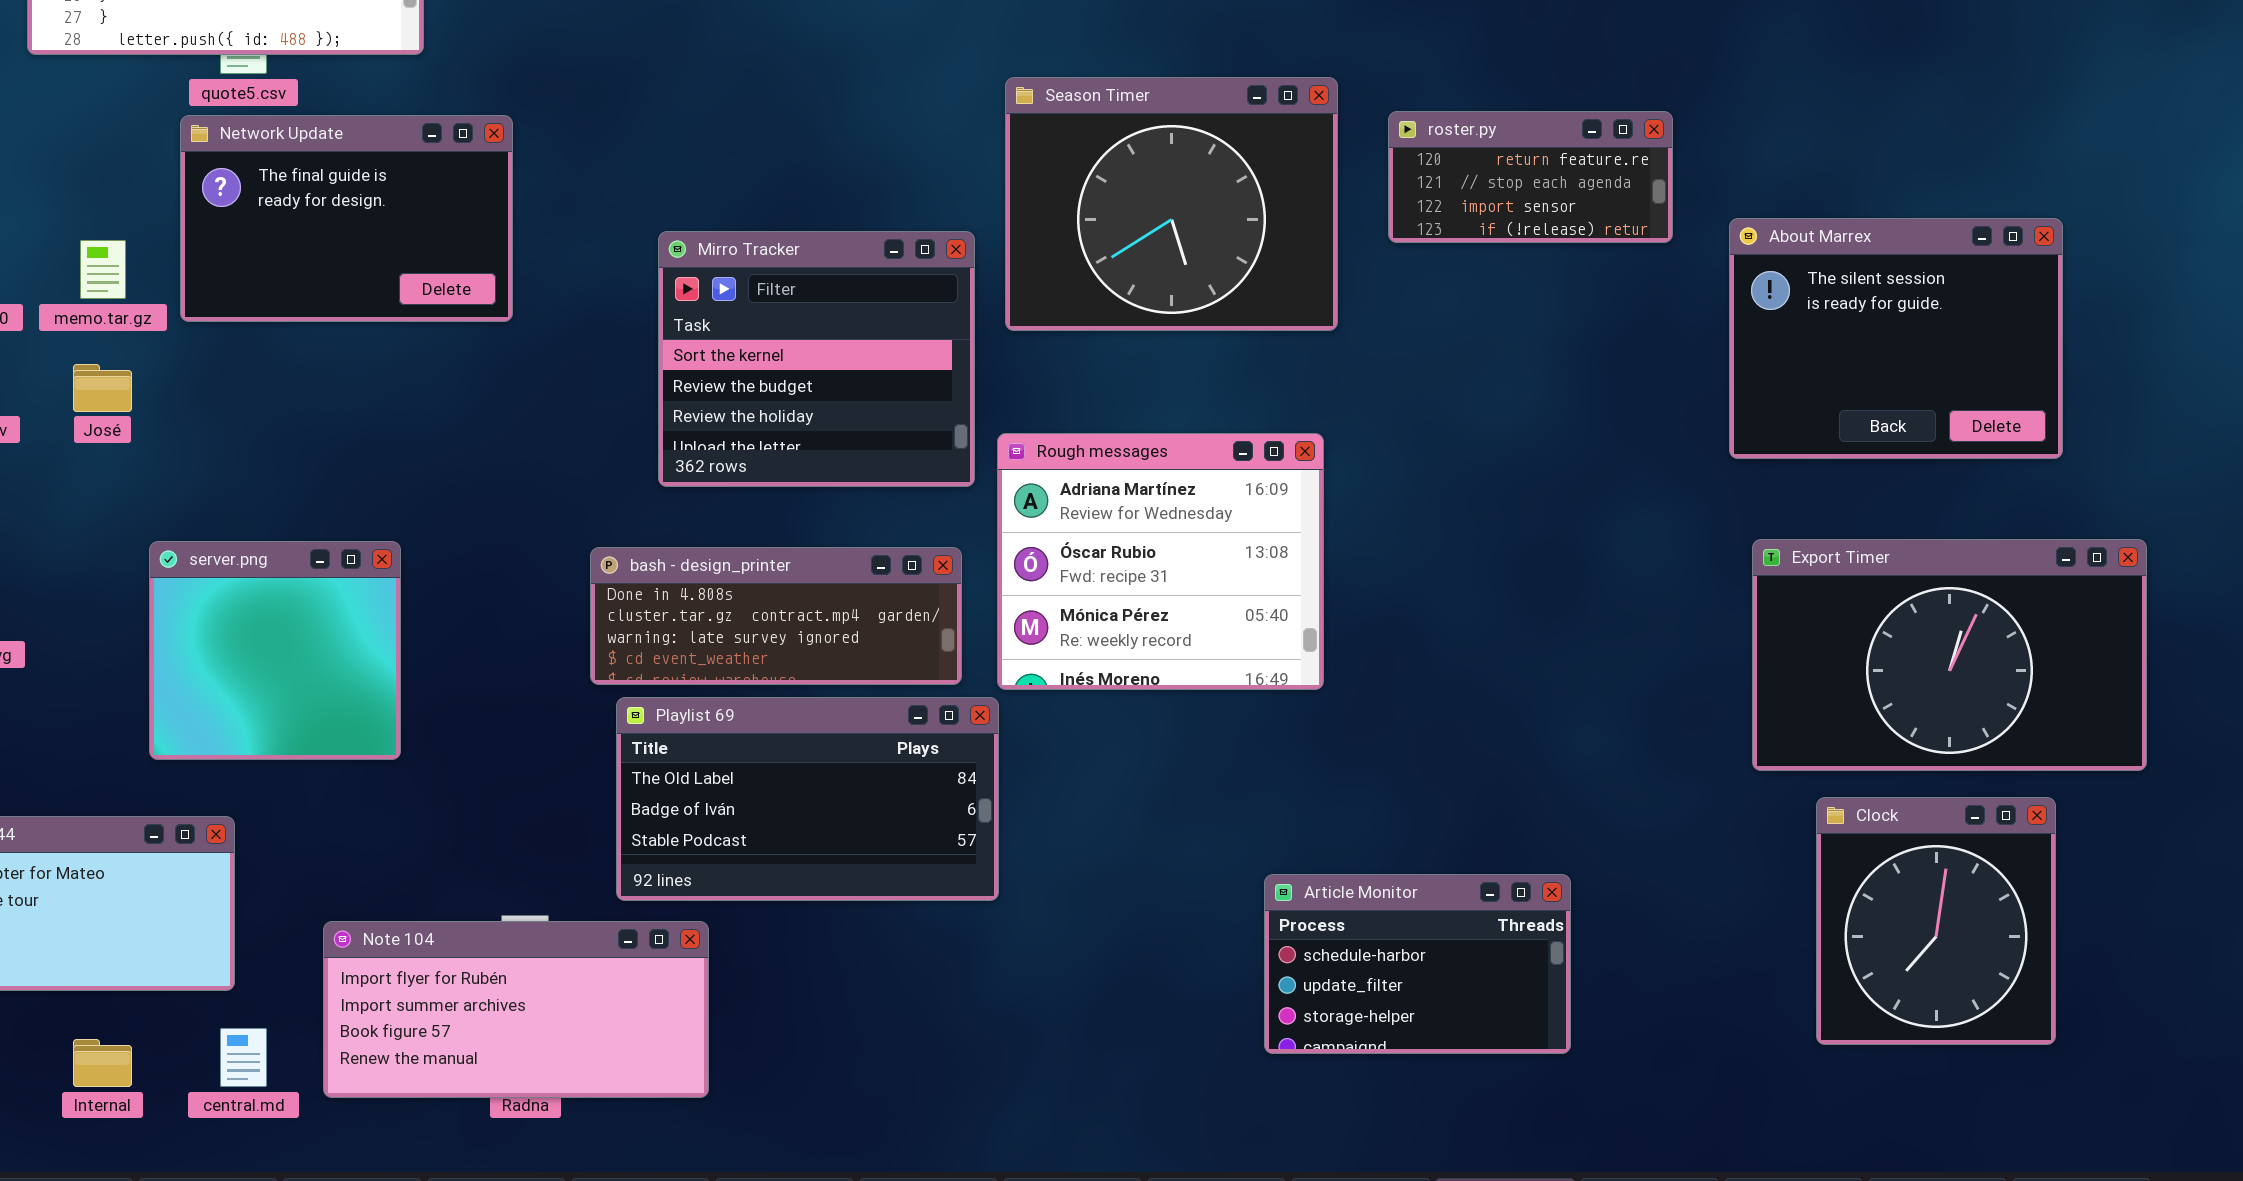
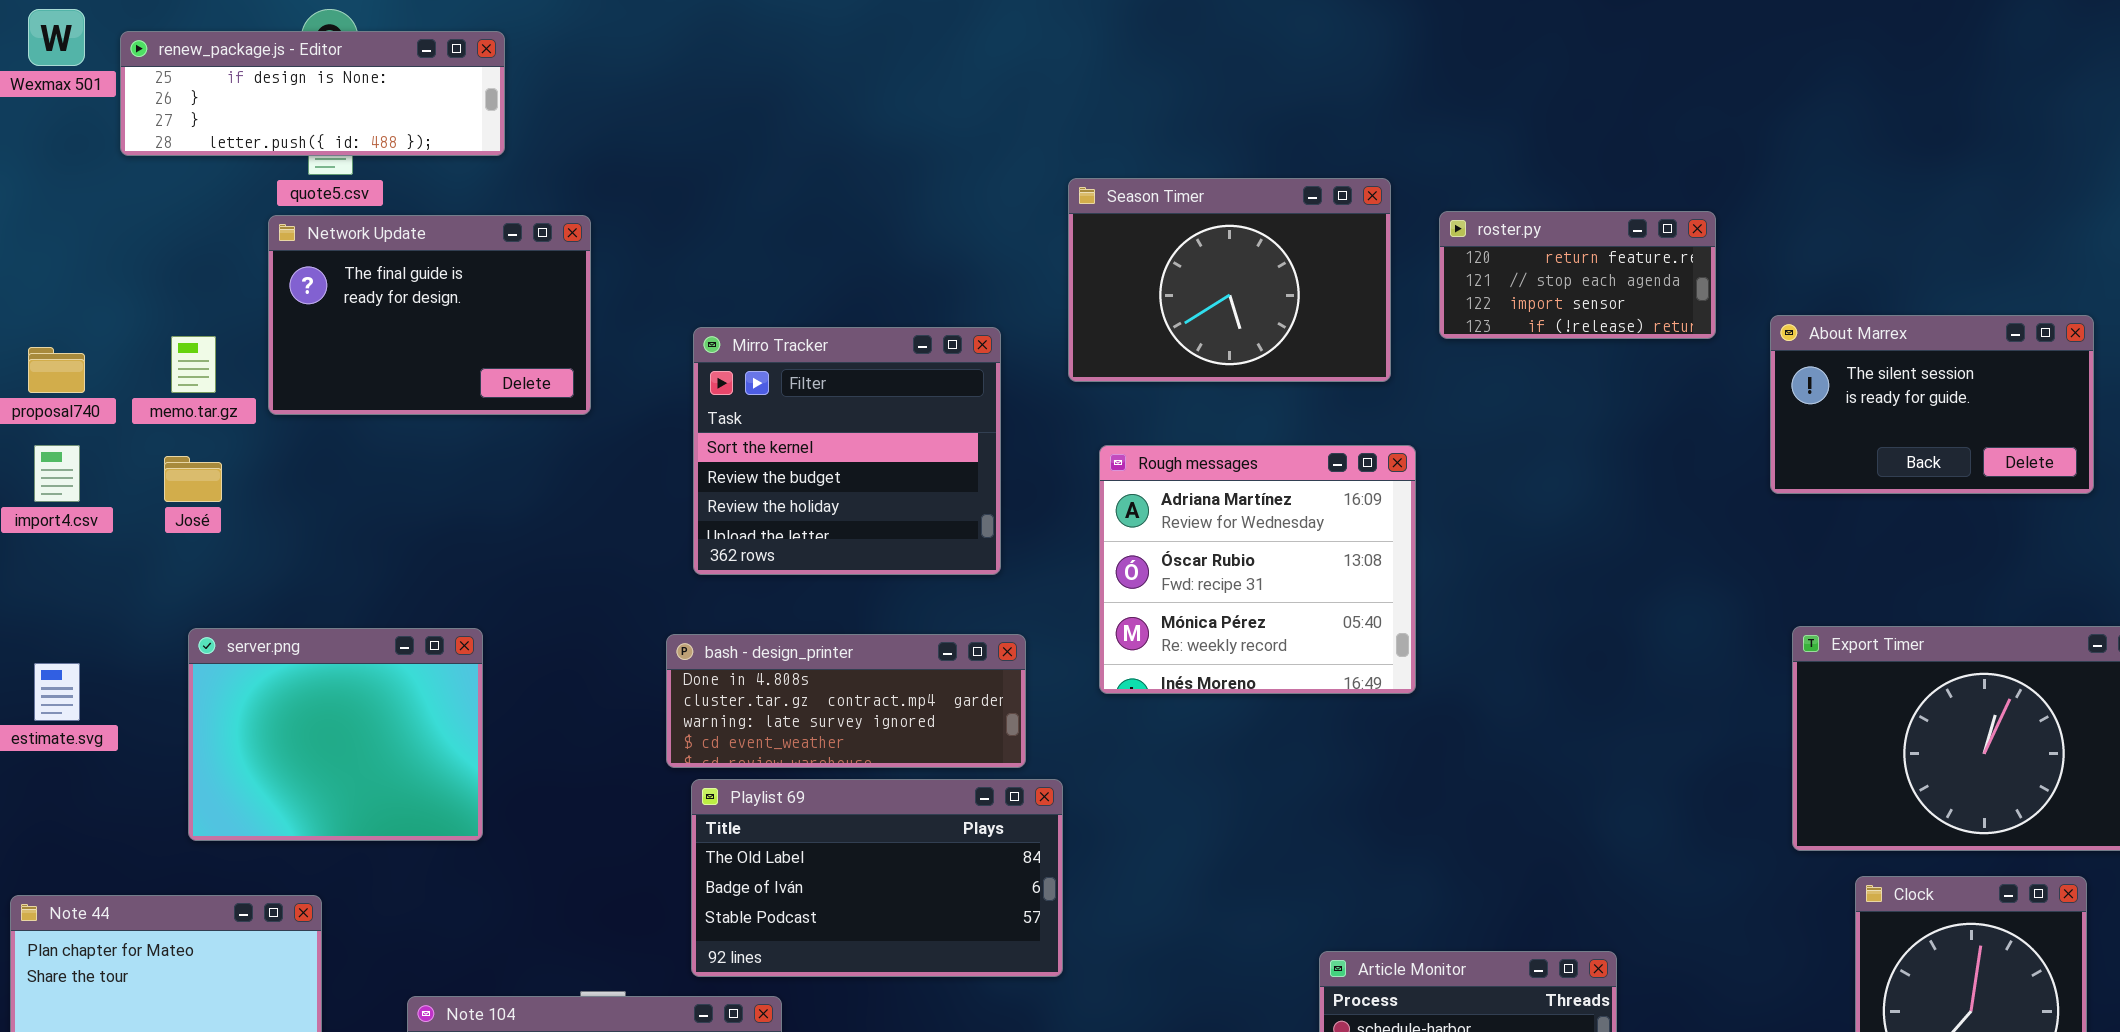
Season Timer: [1005,77,1338,331] -> [1068,178,1391,382], resized
About Marrex: [1729,218,2063,459] -> [1770,315,2094,494], resized
Mirro Tracker: [658,231,975,487] -> [693,327,1001,575], moved
Rough messages: [997,433,1324,690] -> [1099,445,1416,694], moved
server.png: [149,541,401,760] -> [188,628,483,841], resized

